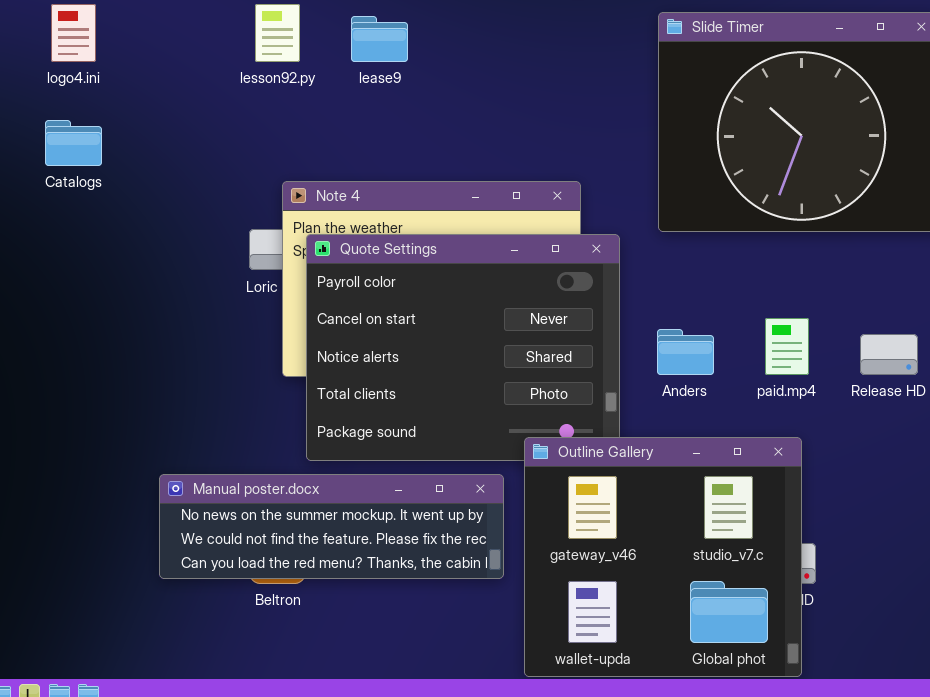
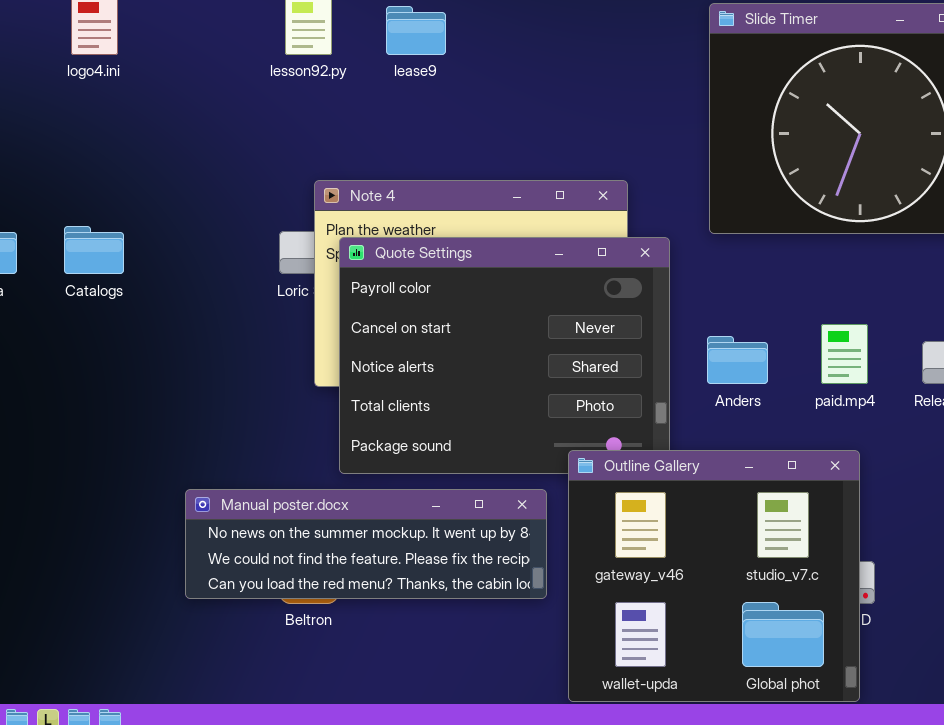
Catalogs: [45,120,102,166] -> [64,226,124,274], moved

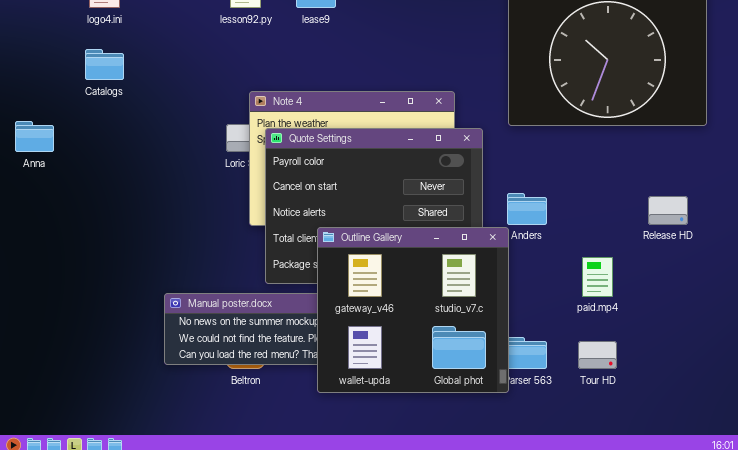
Catalogs: [64,226,124,274] -> [85,49,124,80], moved
paid.mp4: [821,324,868,384] -> [582,257,613,297], moved
Outline Gallery: [568,450,860,702] -> [317,227,509,393], moved

